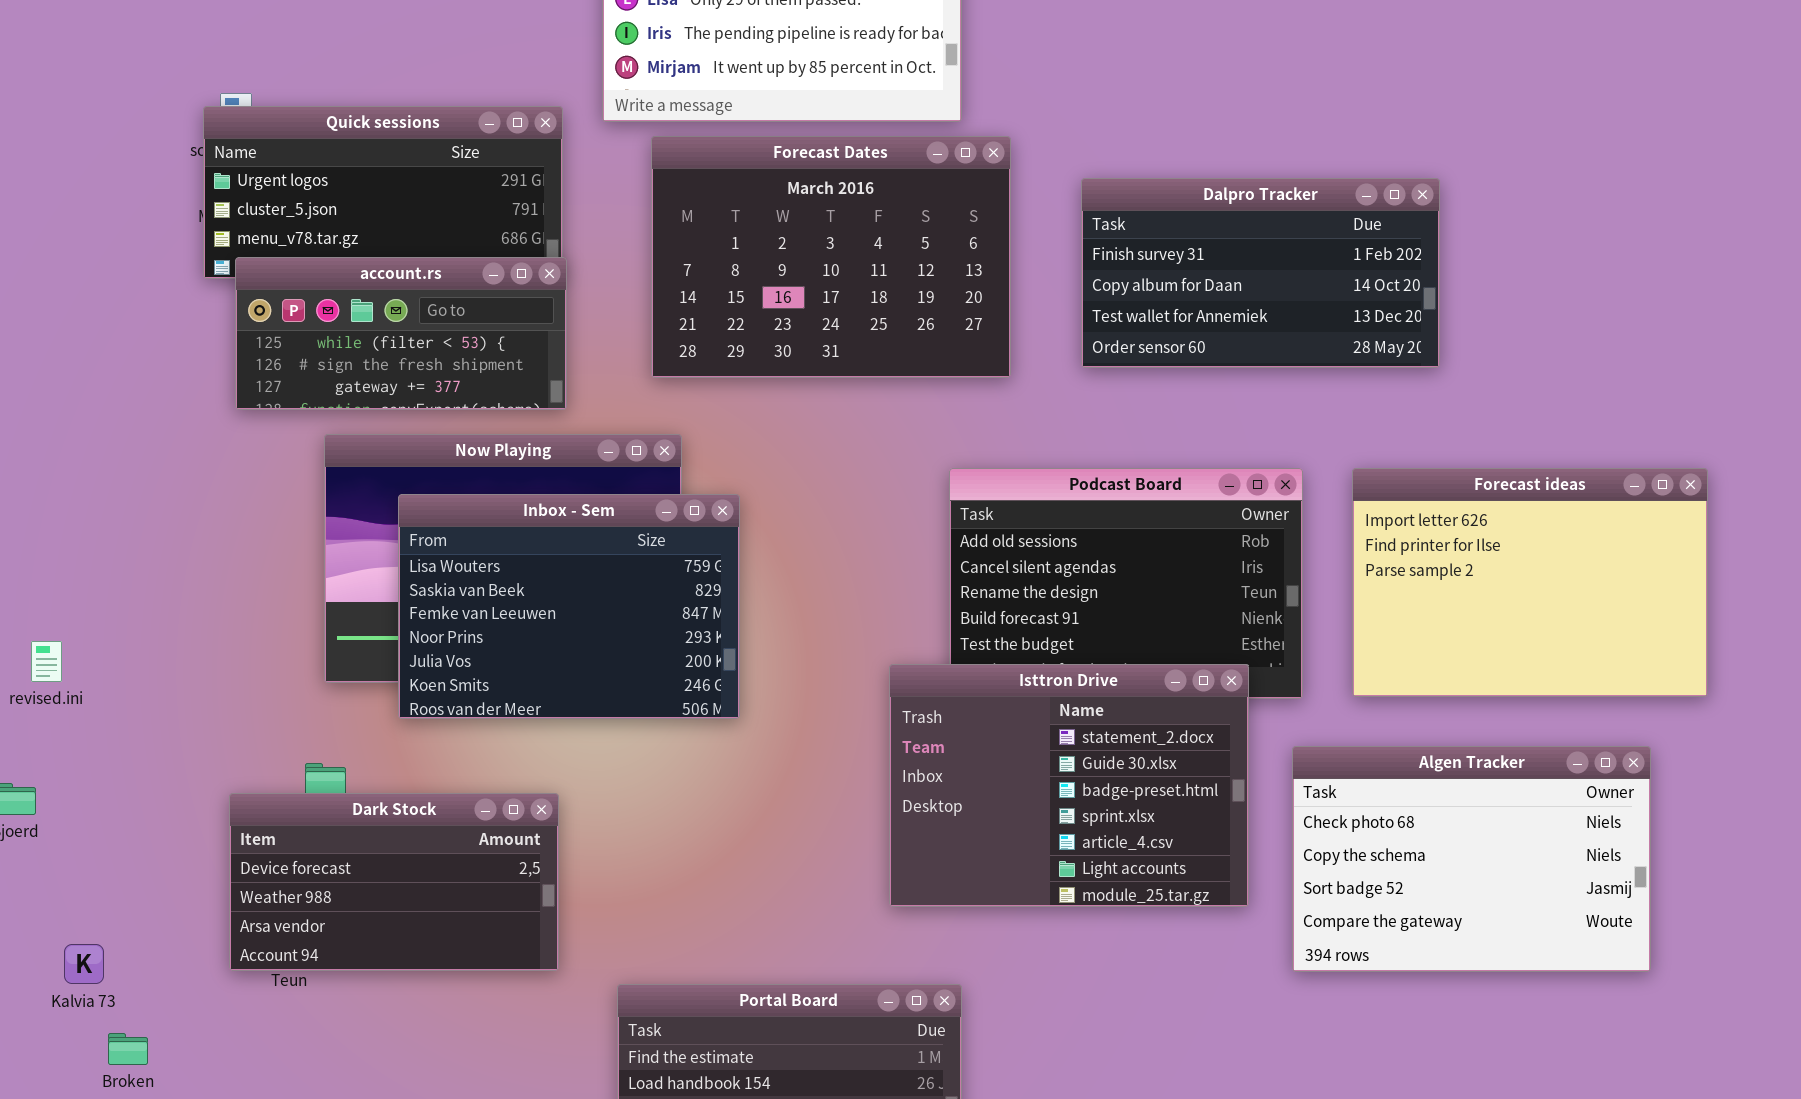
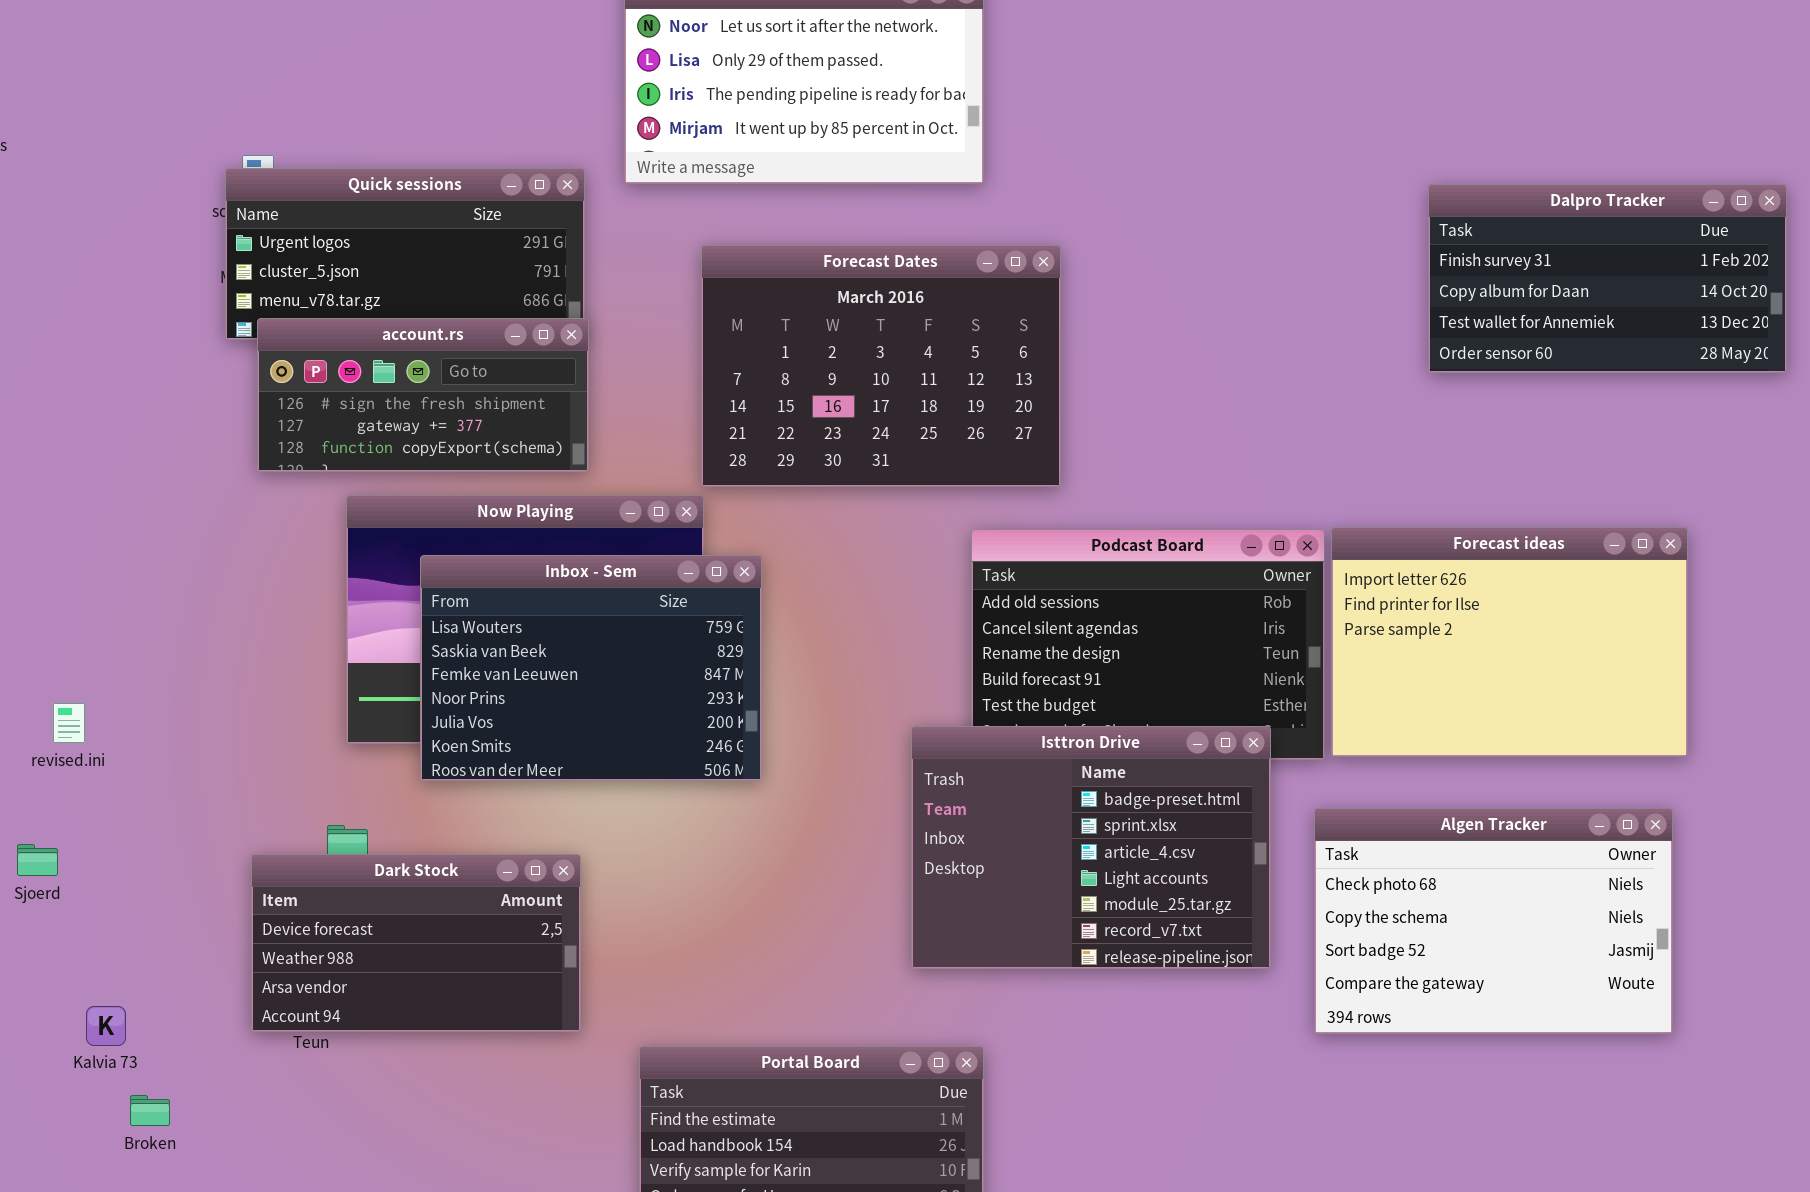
Forecast Dates: [651,136,1011,378] -> [701,245,1061,487], moved
Dalpro Tracker: [1081,178,1440,368] -> [1428,184,1787,373], moved
account.rs: [235,257,567,410] -> [257,318,589,472], scrolled down 1 row
Forecast ideas: [1352,468,1708,697] -> [1331,527,1688,757], moved
Isttron Drive: [889,664,1249,907] -> [911,726,1271,969], scrolled down 2 rows

